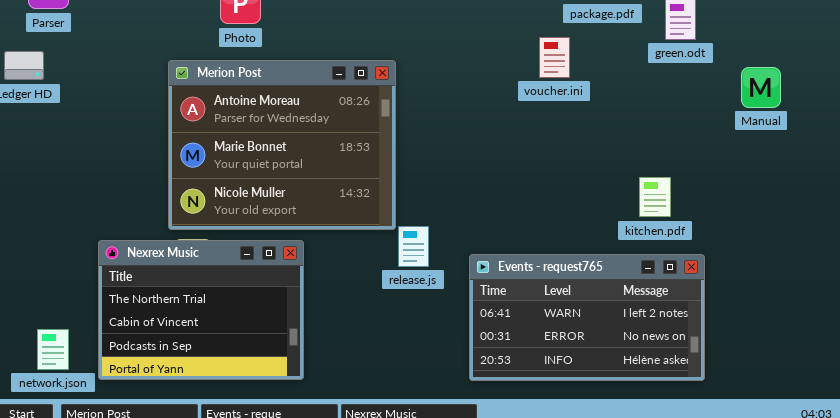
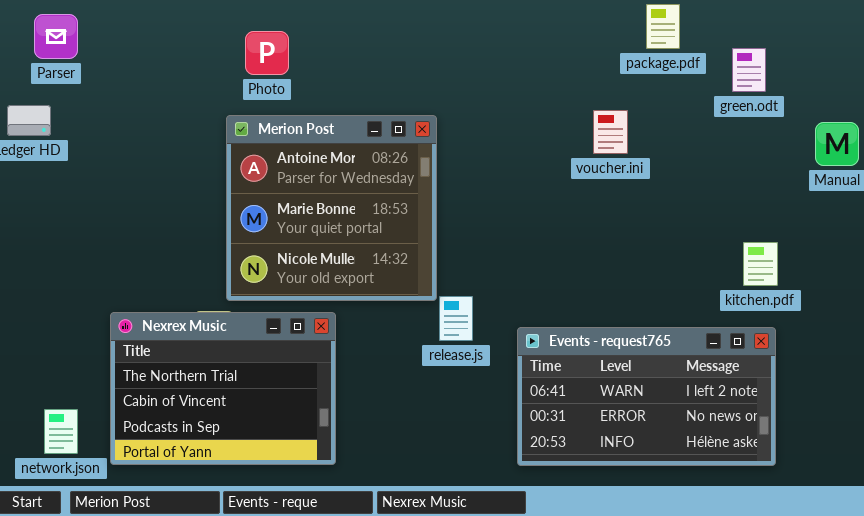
voucher.ini: [539,37,570,78] -> [593,110,628,154], moved
Merion Post: [168,60,396,230] -> [226,115,437,301], resized
kitchen.pdf: [639,177,671,217] -> [743,242,778,286], moved

